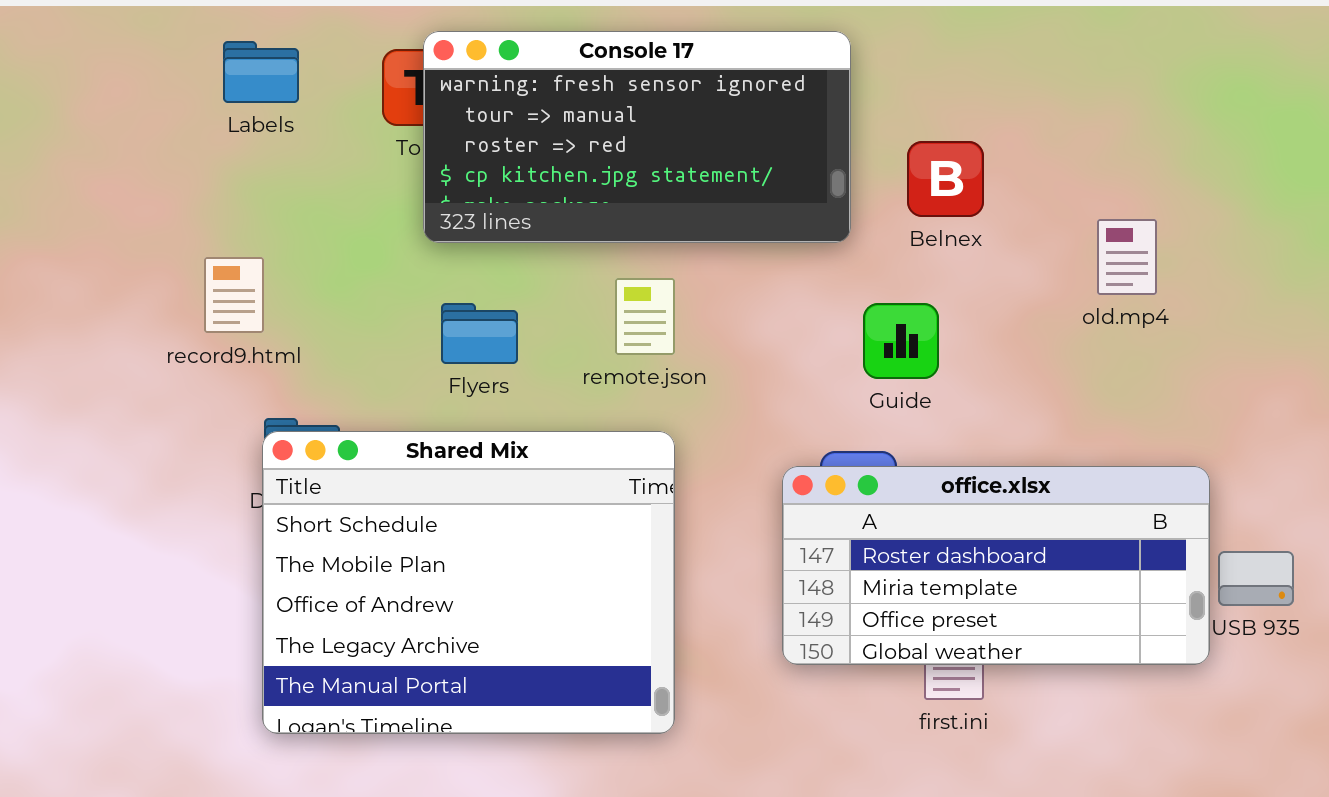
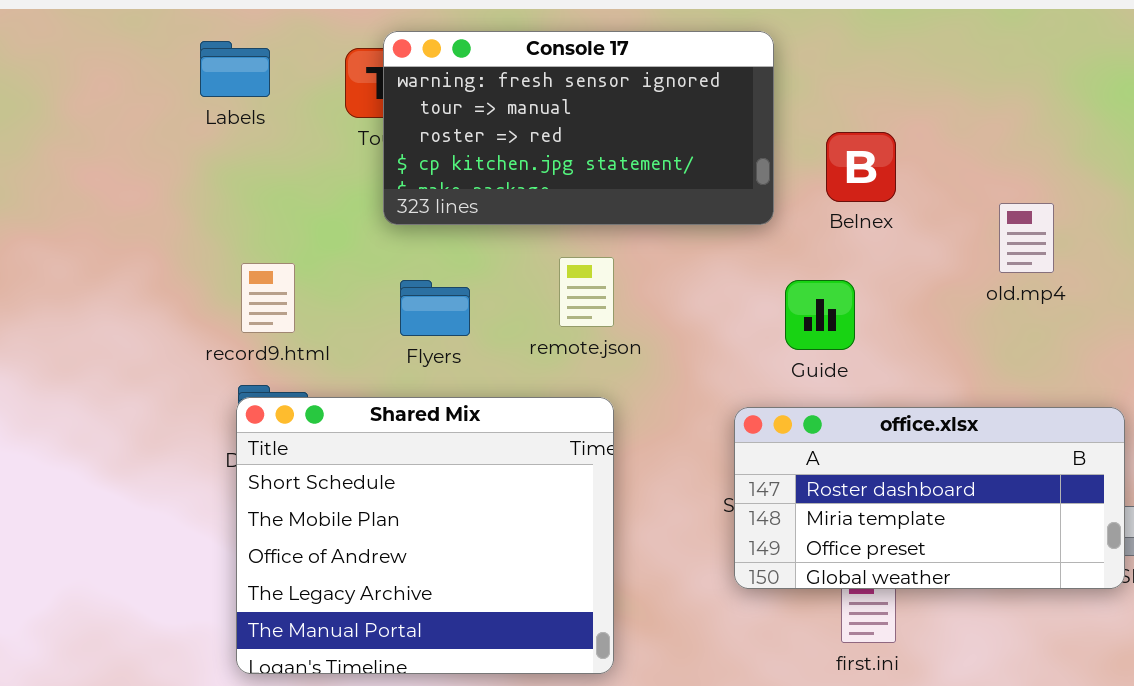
record9.html: [204,257,264,333] -> [241,263,295,333], moved
office.xlsx: [782,466,1210,665] -> [734,407,1125,589], moved

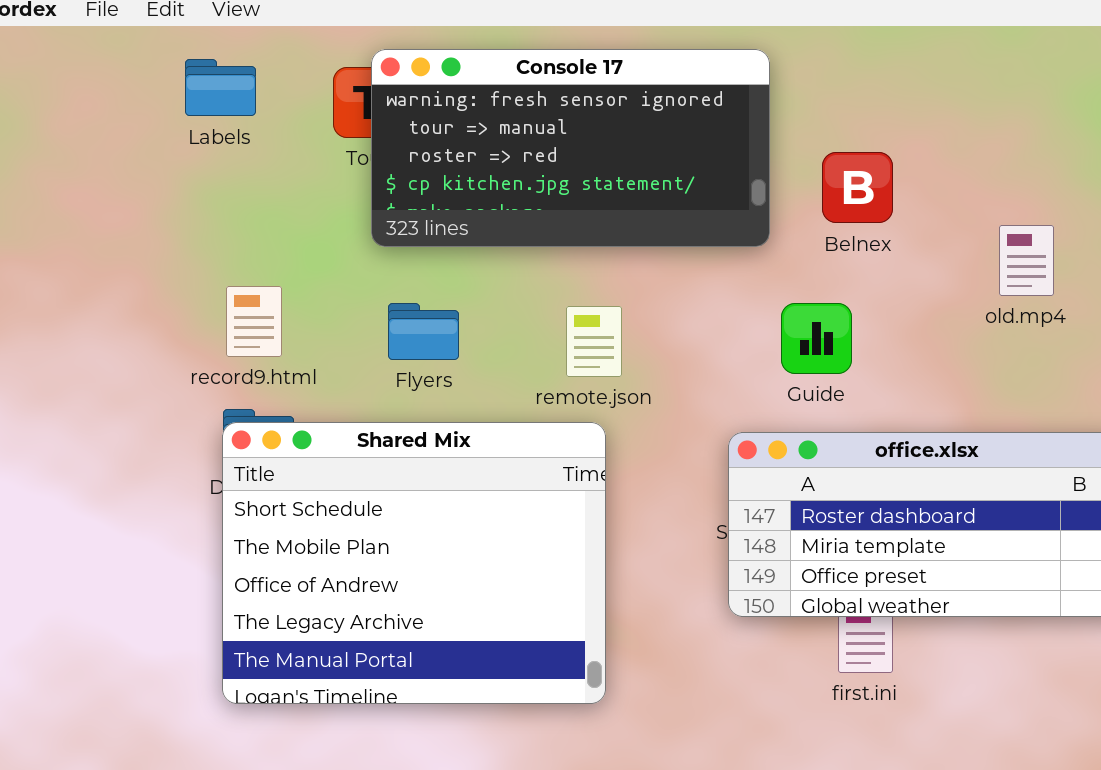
remote.json: [559,257,614,327] -> [566,306,622,377], moved

